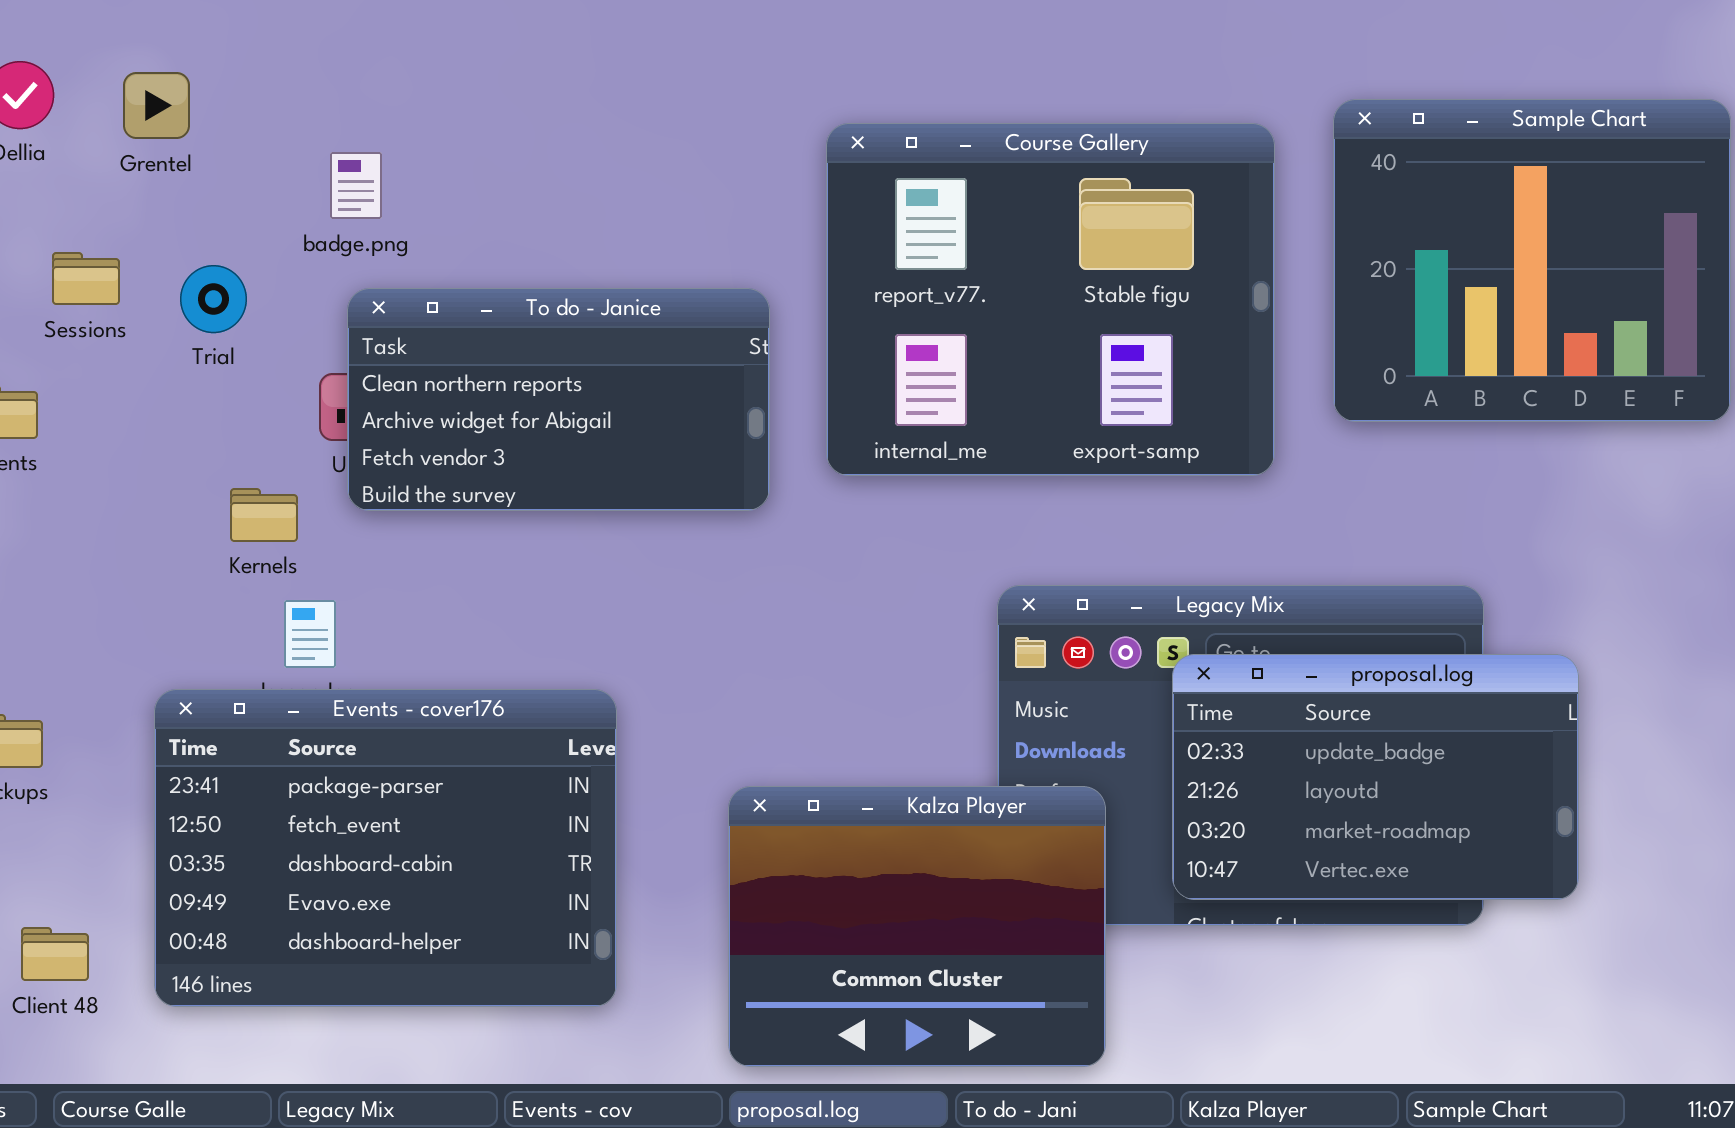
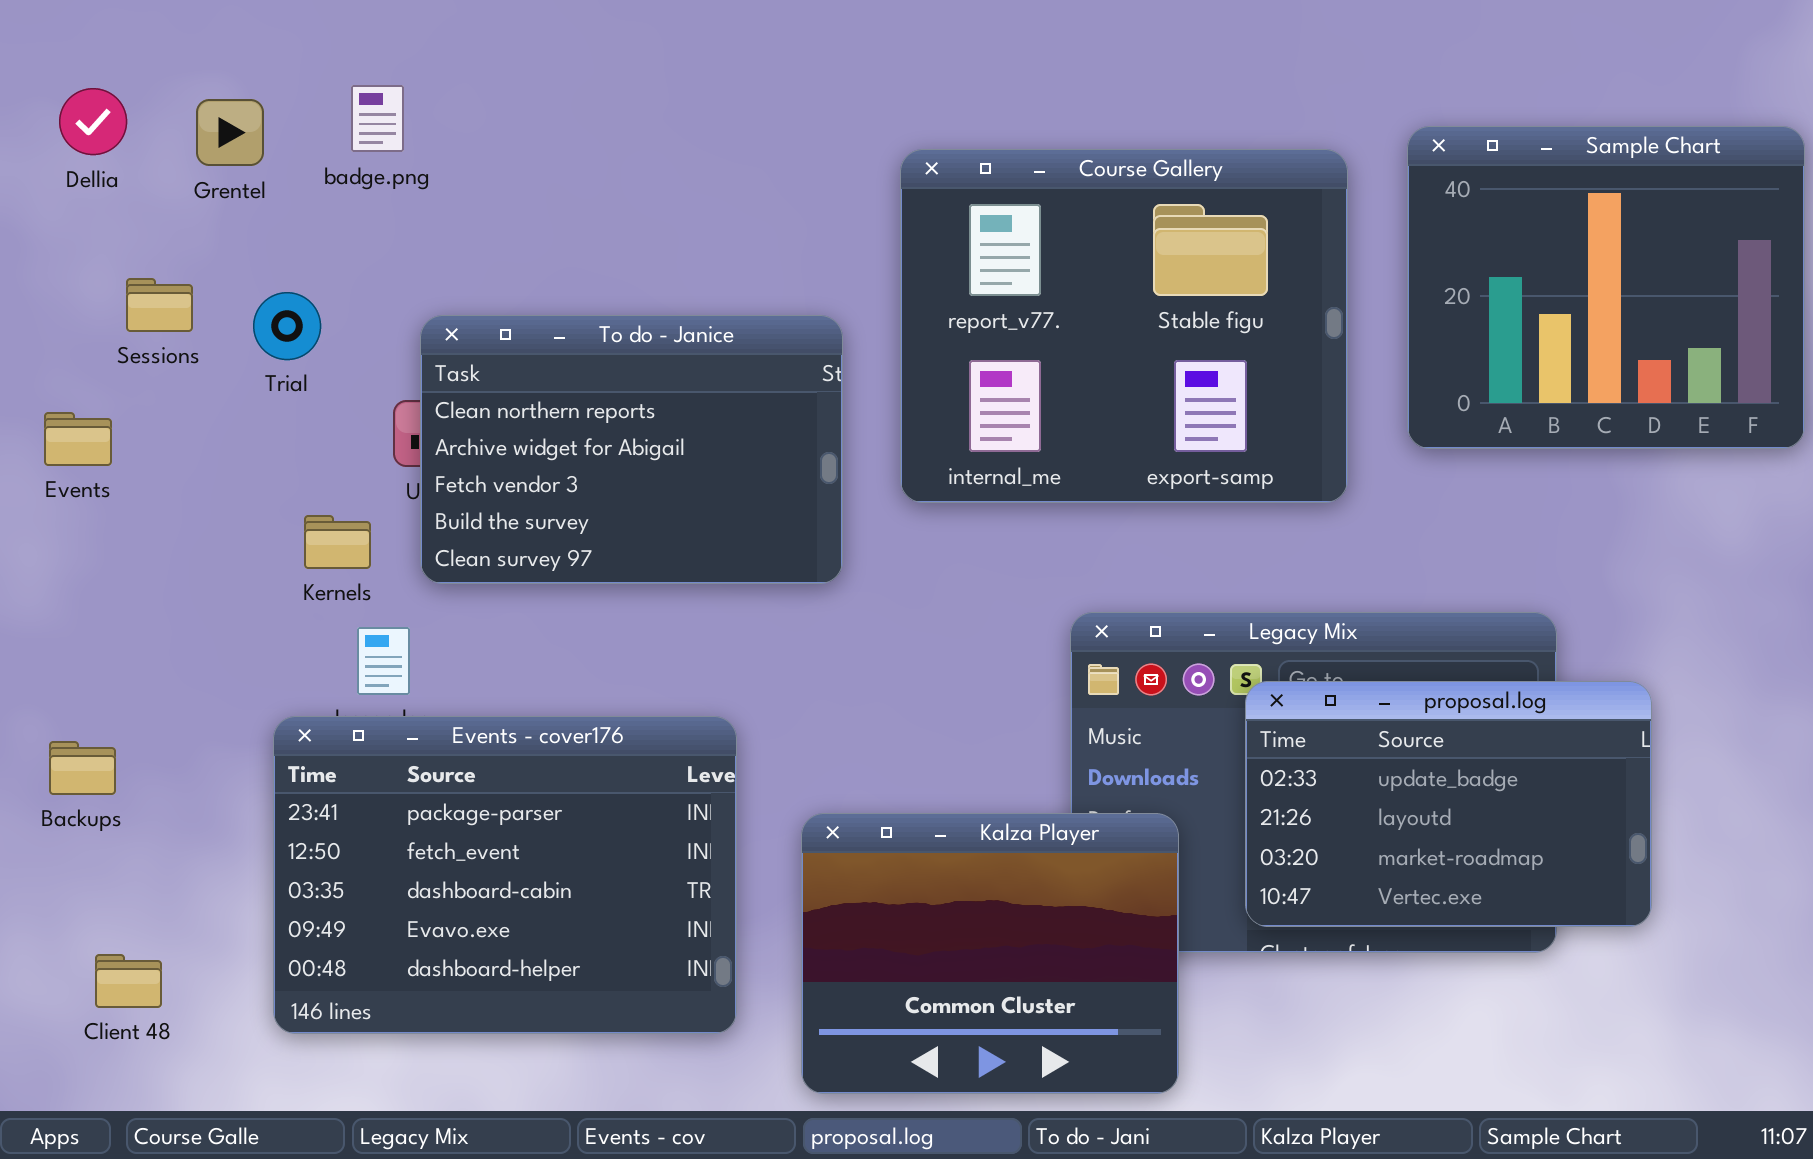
badge.png: [330,152,382,219] -> [351,85,404,152], moved
To do - Janice: [347,288,770,511] -> [420,315,843,584], resized
Events - cover176: [154,689,617,1007] -> [273,716,737,1034], moved

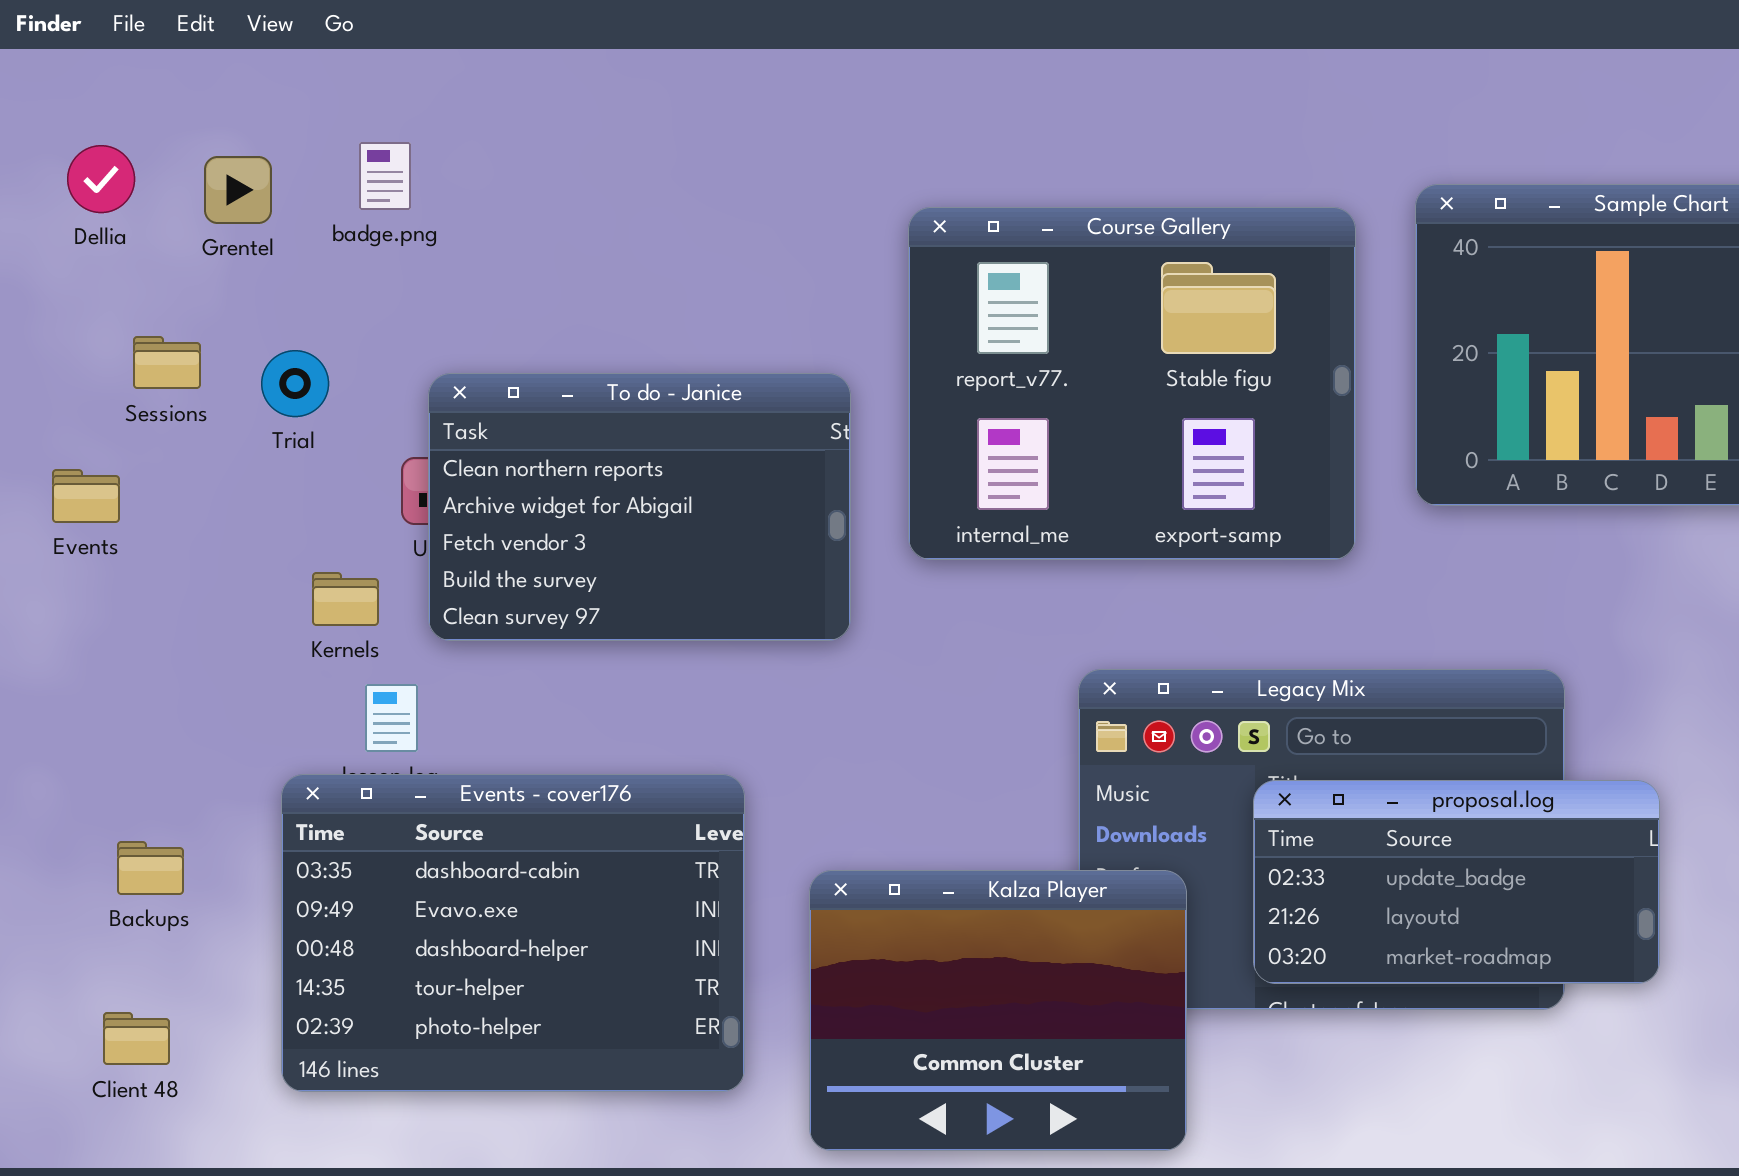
proposal.log: [1245,681,1652,927] -> [1253,780,1660,984], resized
Events - cover176: [273,716,737,1034] -> [281,774,745,1092], scrolled down 2 rows
Backups: [49,741,116,795] -> [117,841,184,895], moved

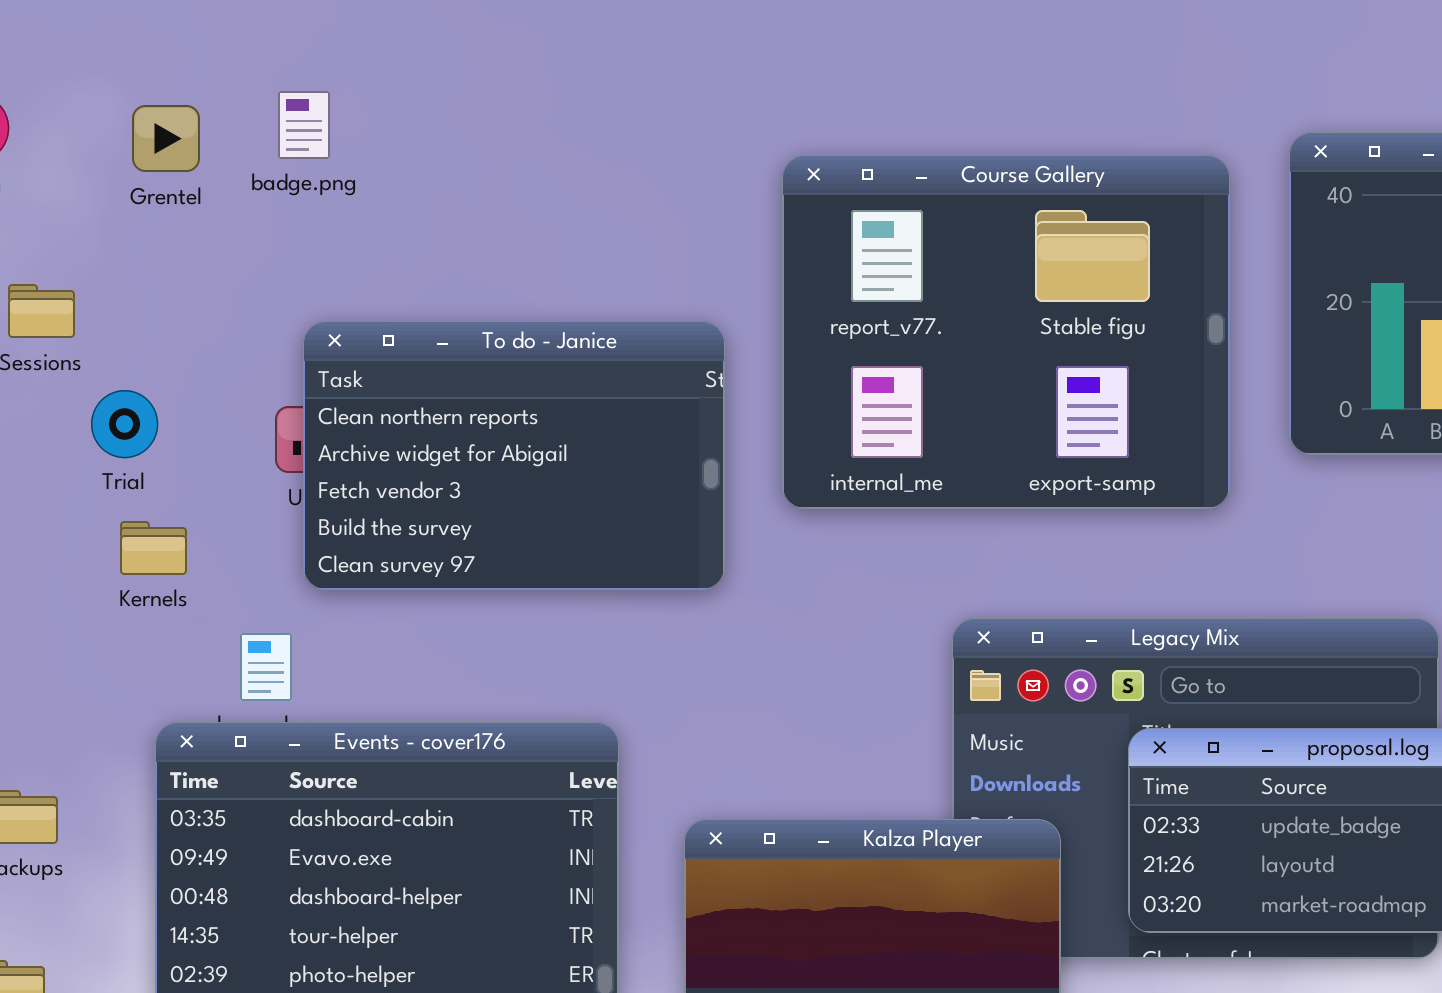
badge.png: [359,142,411,210] -> [278,91,330,159], moved
Grentel: [204,156,272,224] -> [132,105,200,172], moved
Trial: [261,350,329,417] -> [91,390,158,458], moved
Kernels: [312,572,379,626] -> [120,521,187,575], moved

